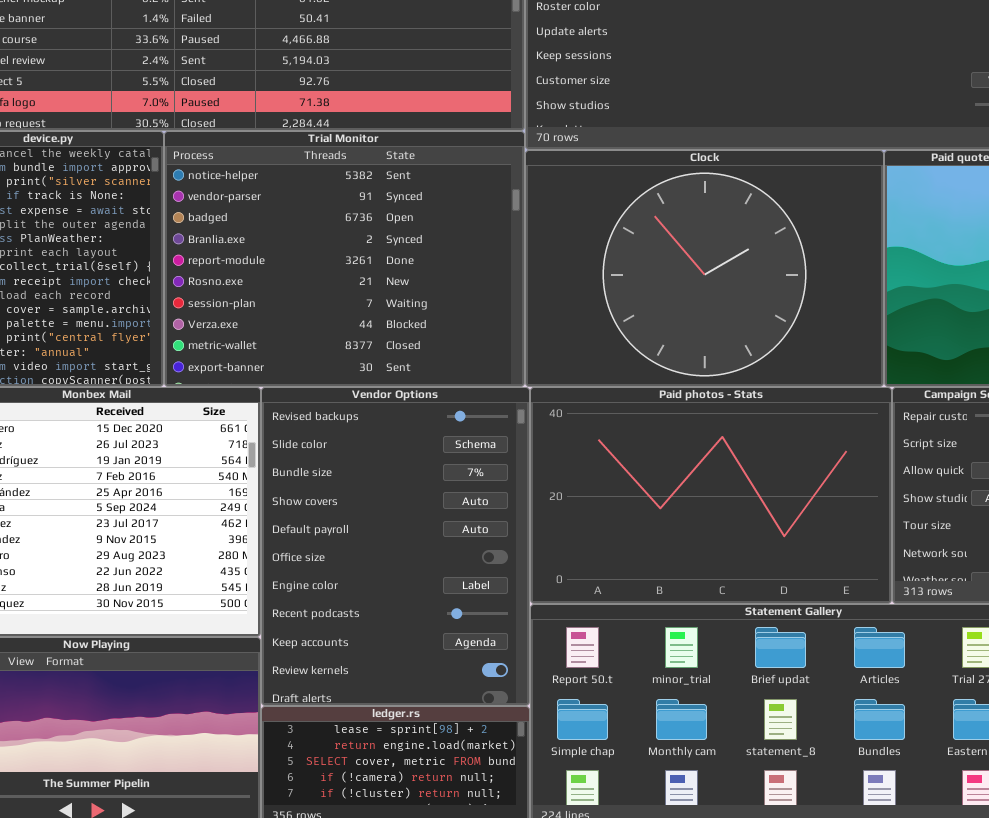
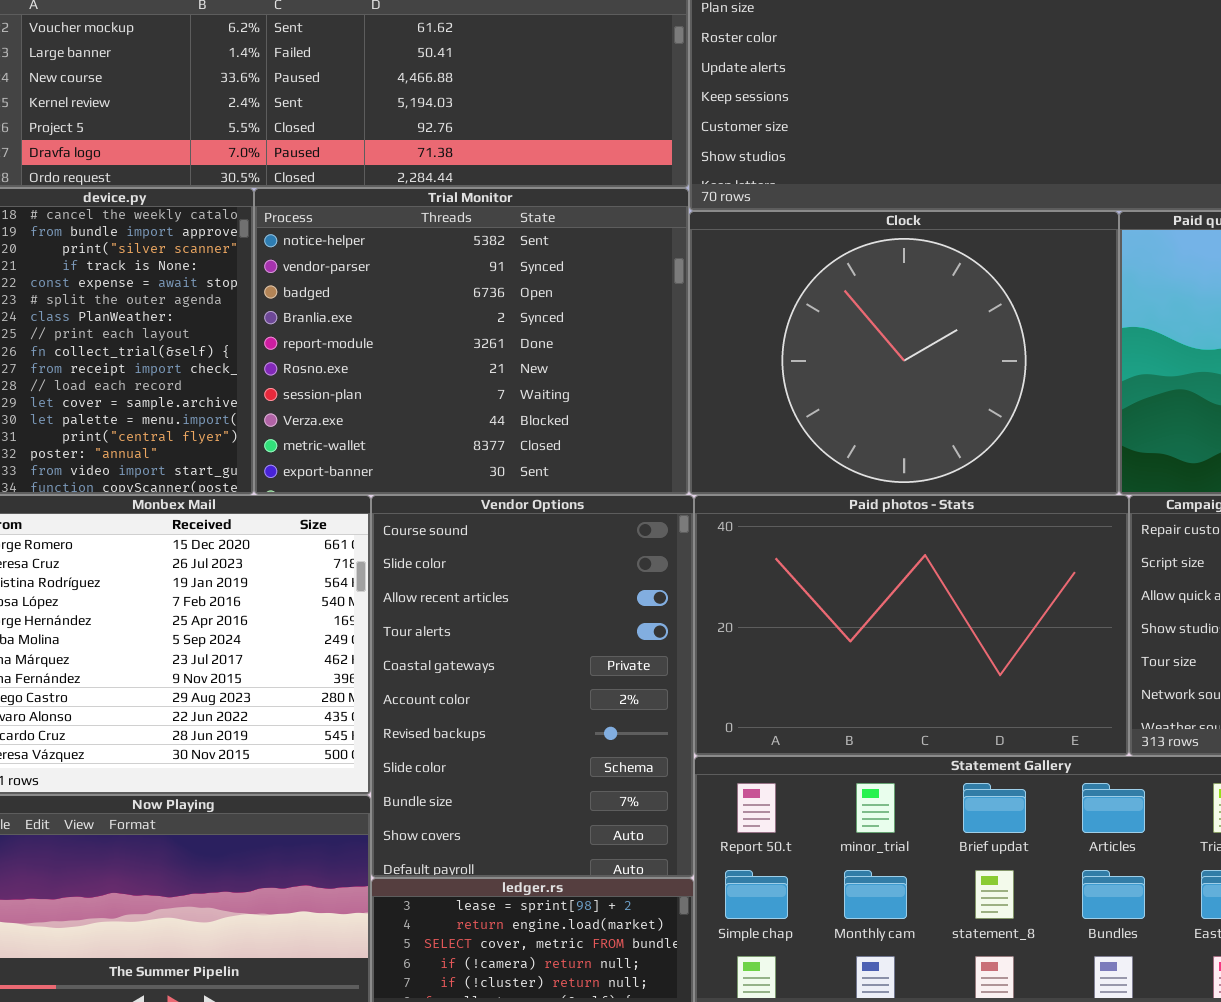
Vendor Options: [261,387,530,706] -> [371,495,694,878], scrolled up 6 rows

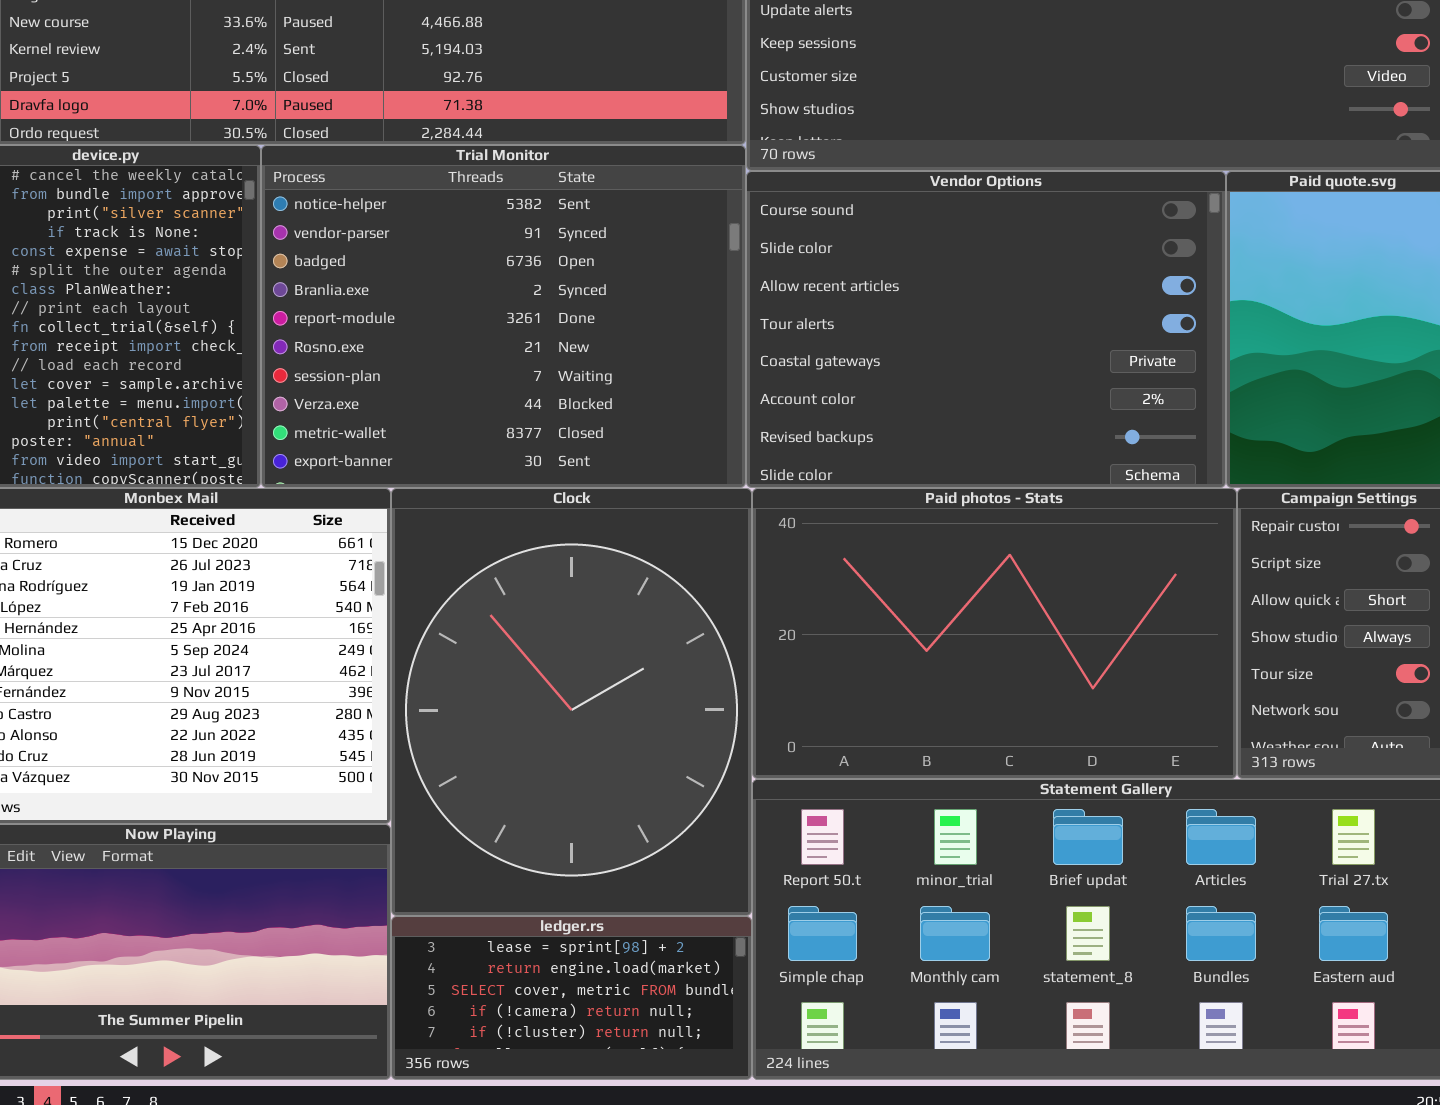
Clock: [689,211,1119,495] -> [391,488,752,916], moved, resized
Vendor Options: [371,495,694,878] -> [746,171,1226,488], moved, resized

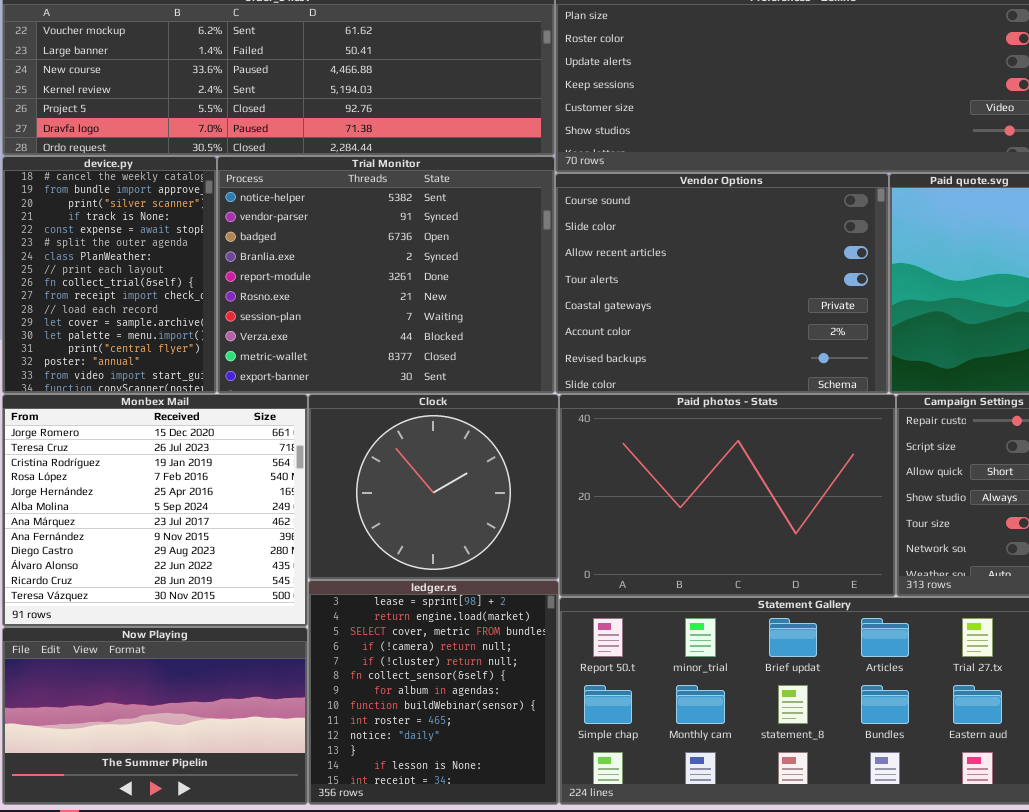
Clock: [391,488,752,916] -> [308,394,559,580], resized
ledger.rs: [391,916,752,1080] -> [308,580,559,805], resized

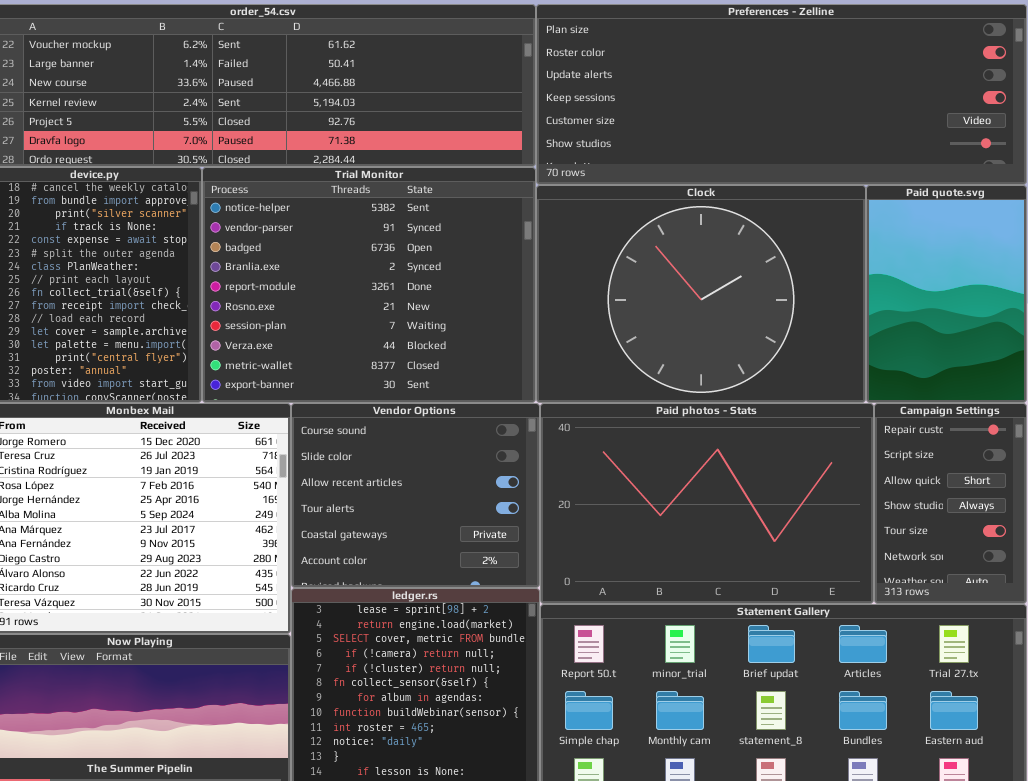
Vendor Options: [555,173,889,394] -> [291,403,540,588], moved, resized
Clock: [308,394,559,580] -> [536,185,866,403], moved, resized

